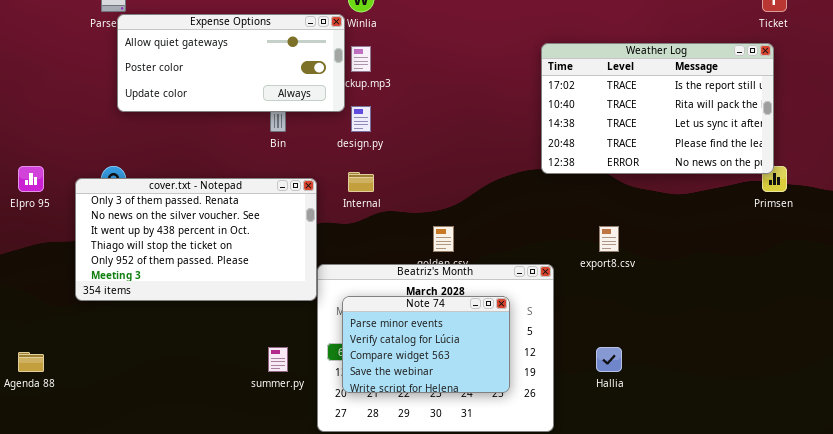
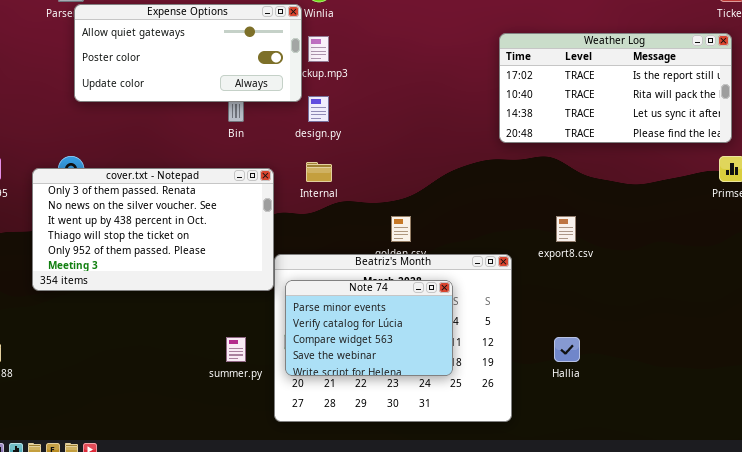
Weather Log: [541,43,774,174] -> [499,33,732,143], resized
Note 74: [342,296,510,393] -> [285,280,453,376], moved

